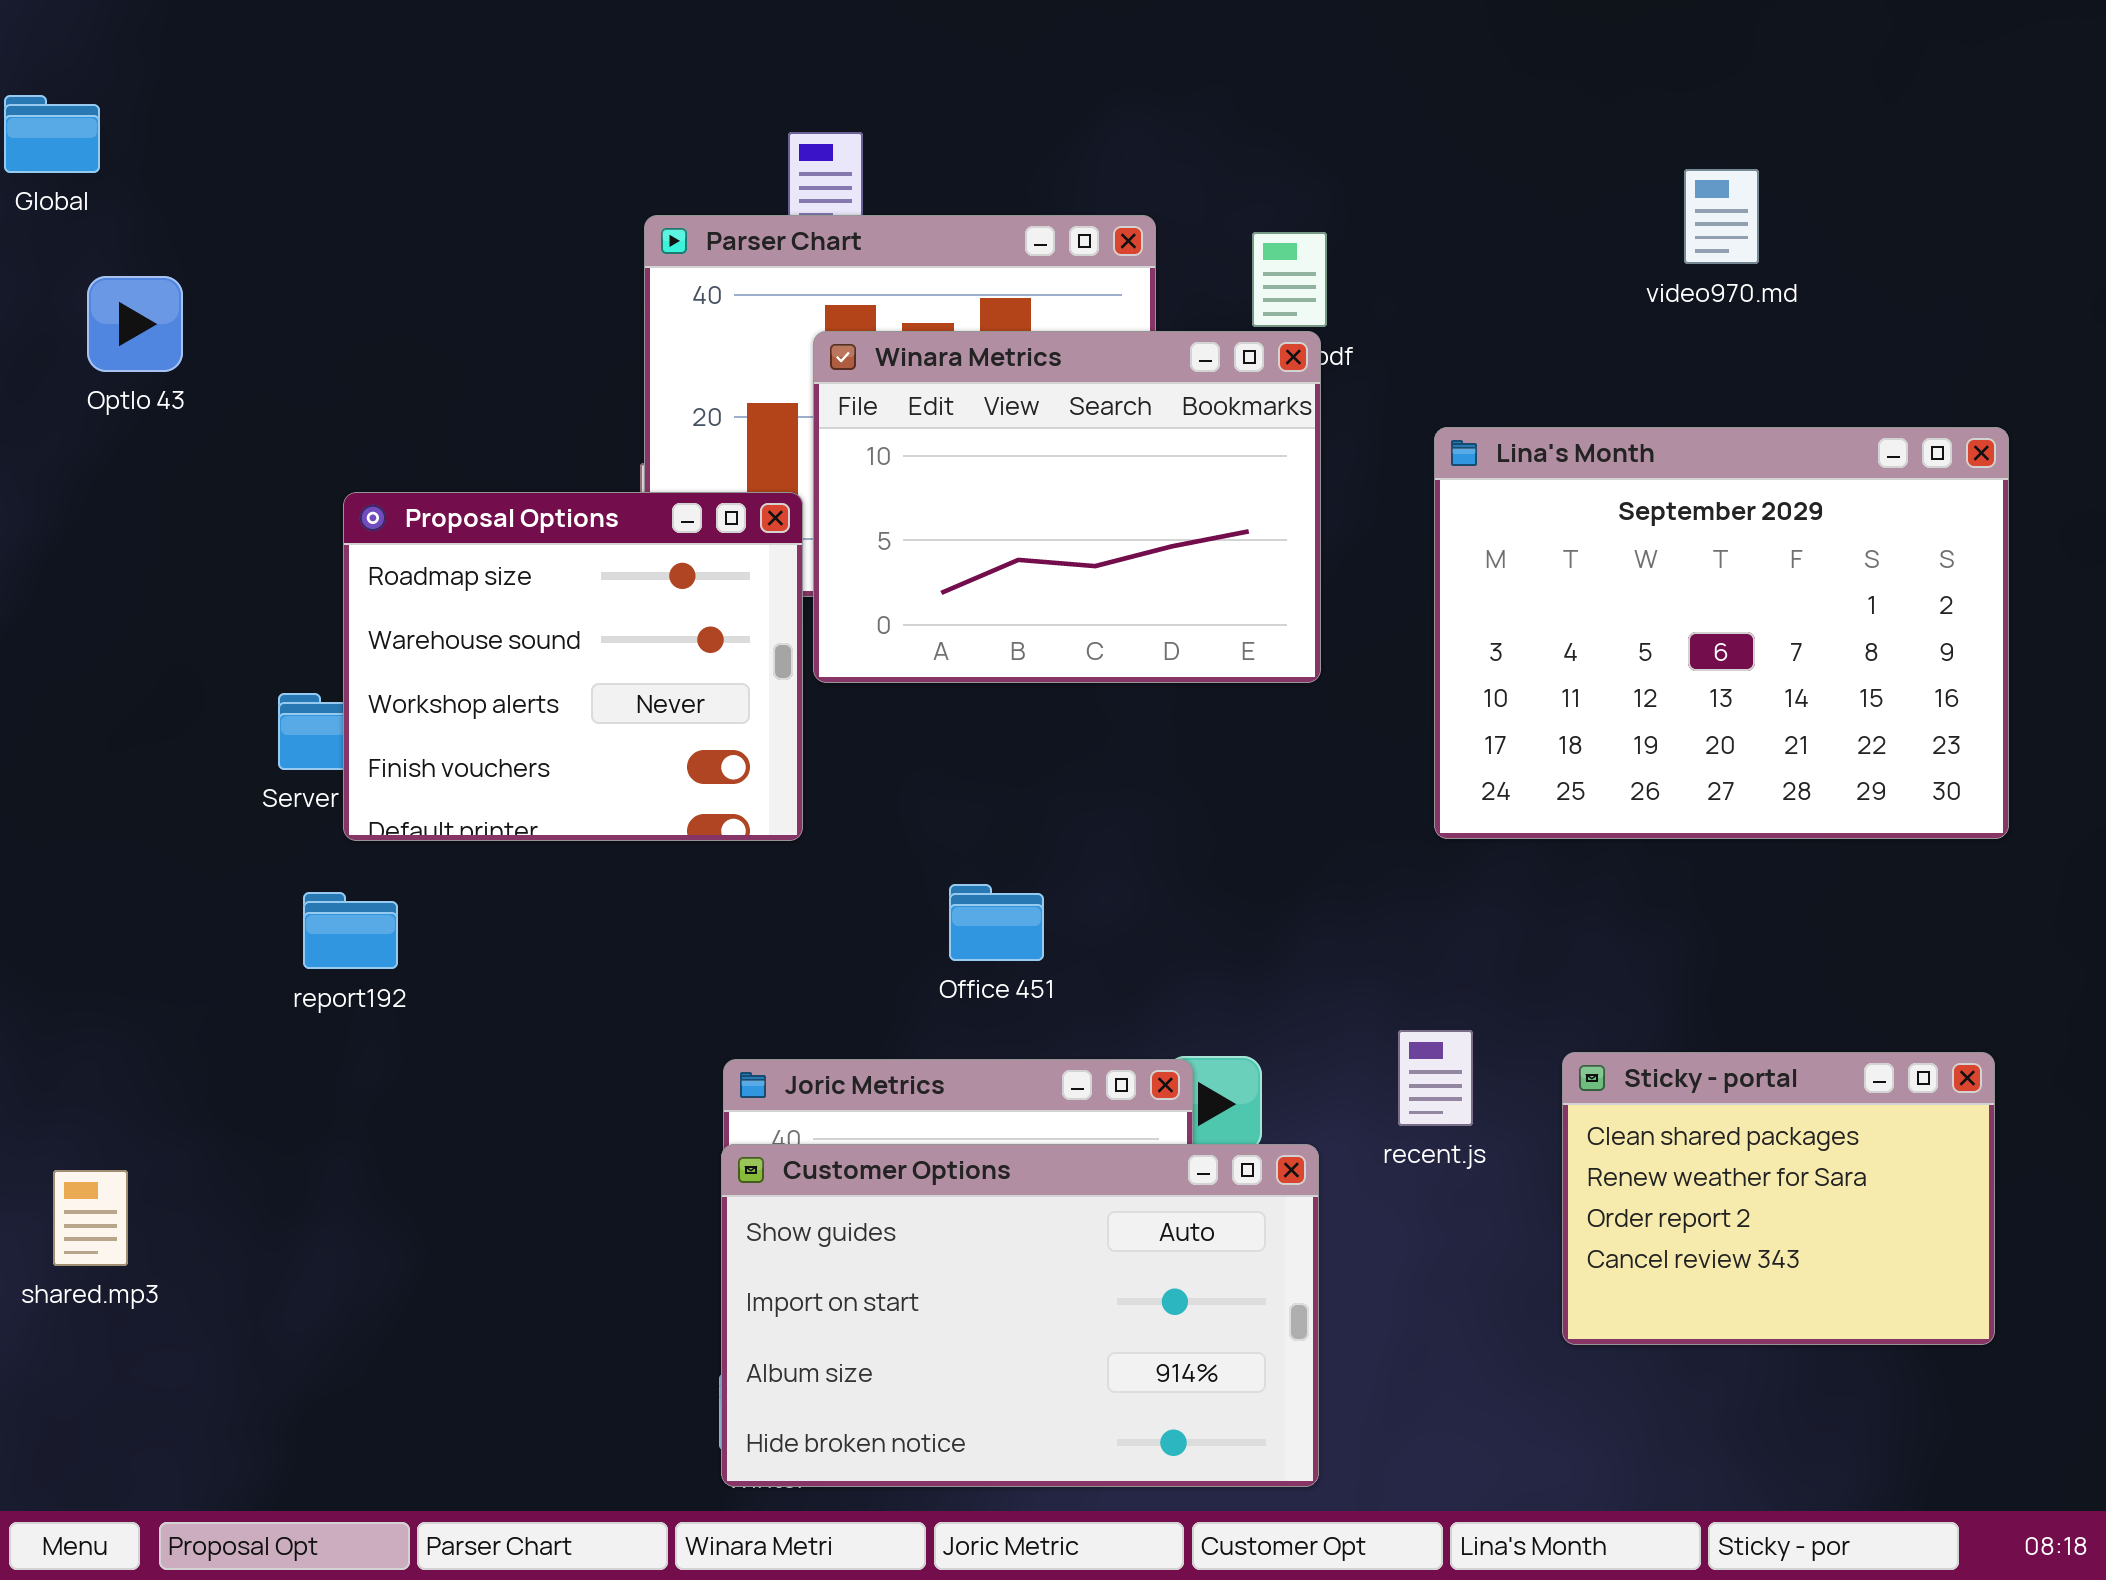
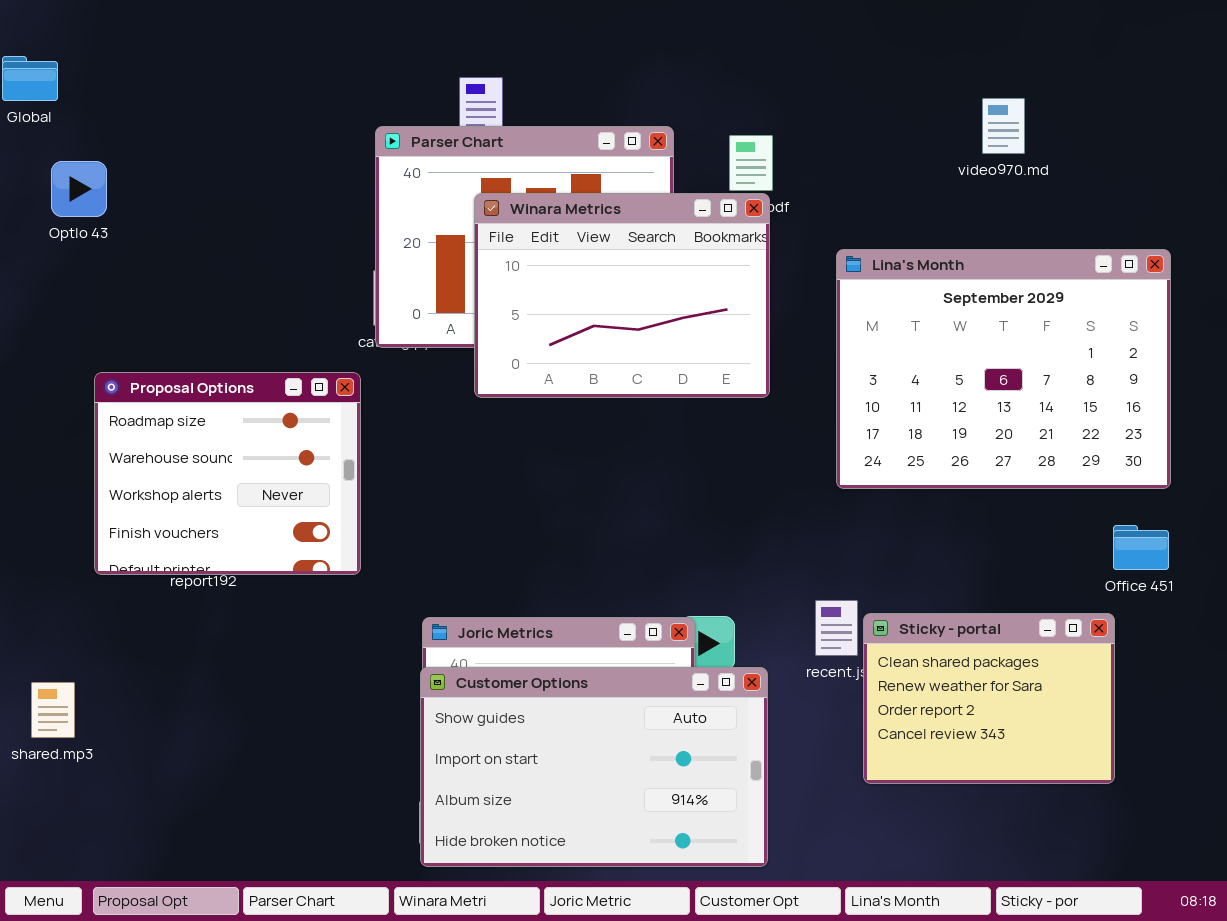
Proposal Options: [343,492,803,841] -> [94,372,361,575], moved
Office 451: [949,884,1044,961] -> [1113,525,1169,570], moved
Sticky - portal: [1562,1052,1995,1345] -> [863,613,1115,784], moved

